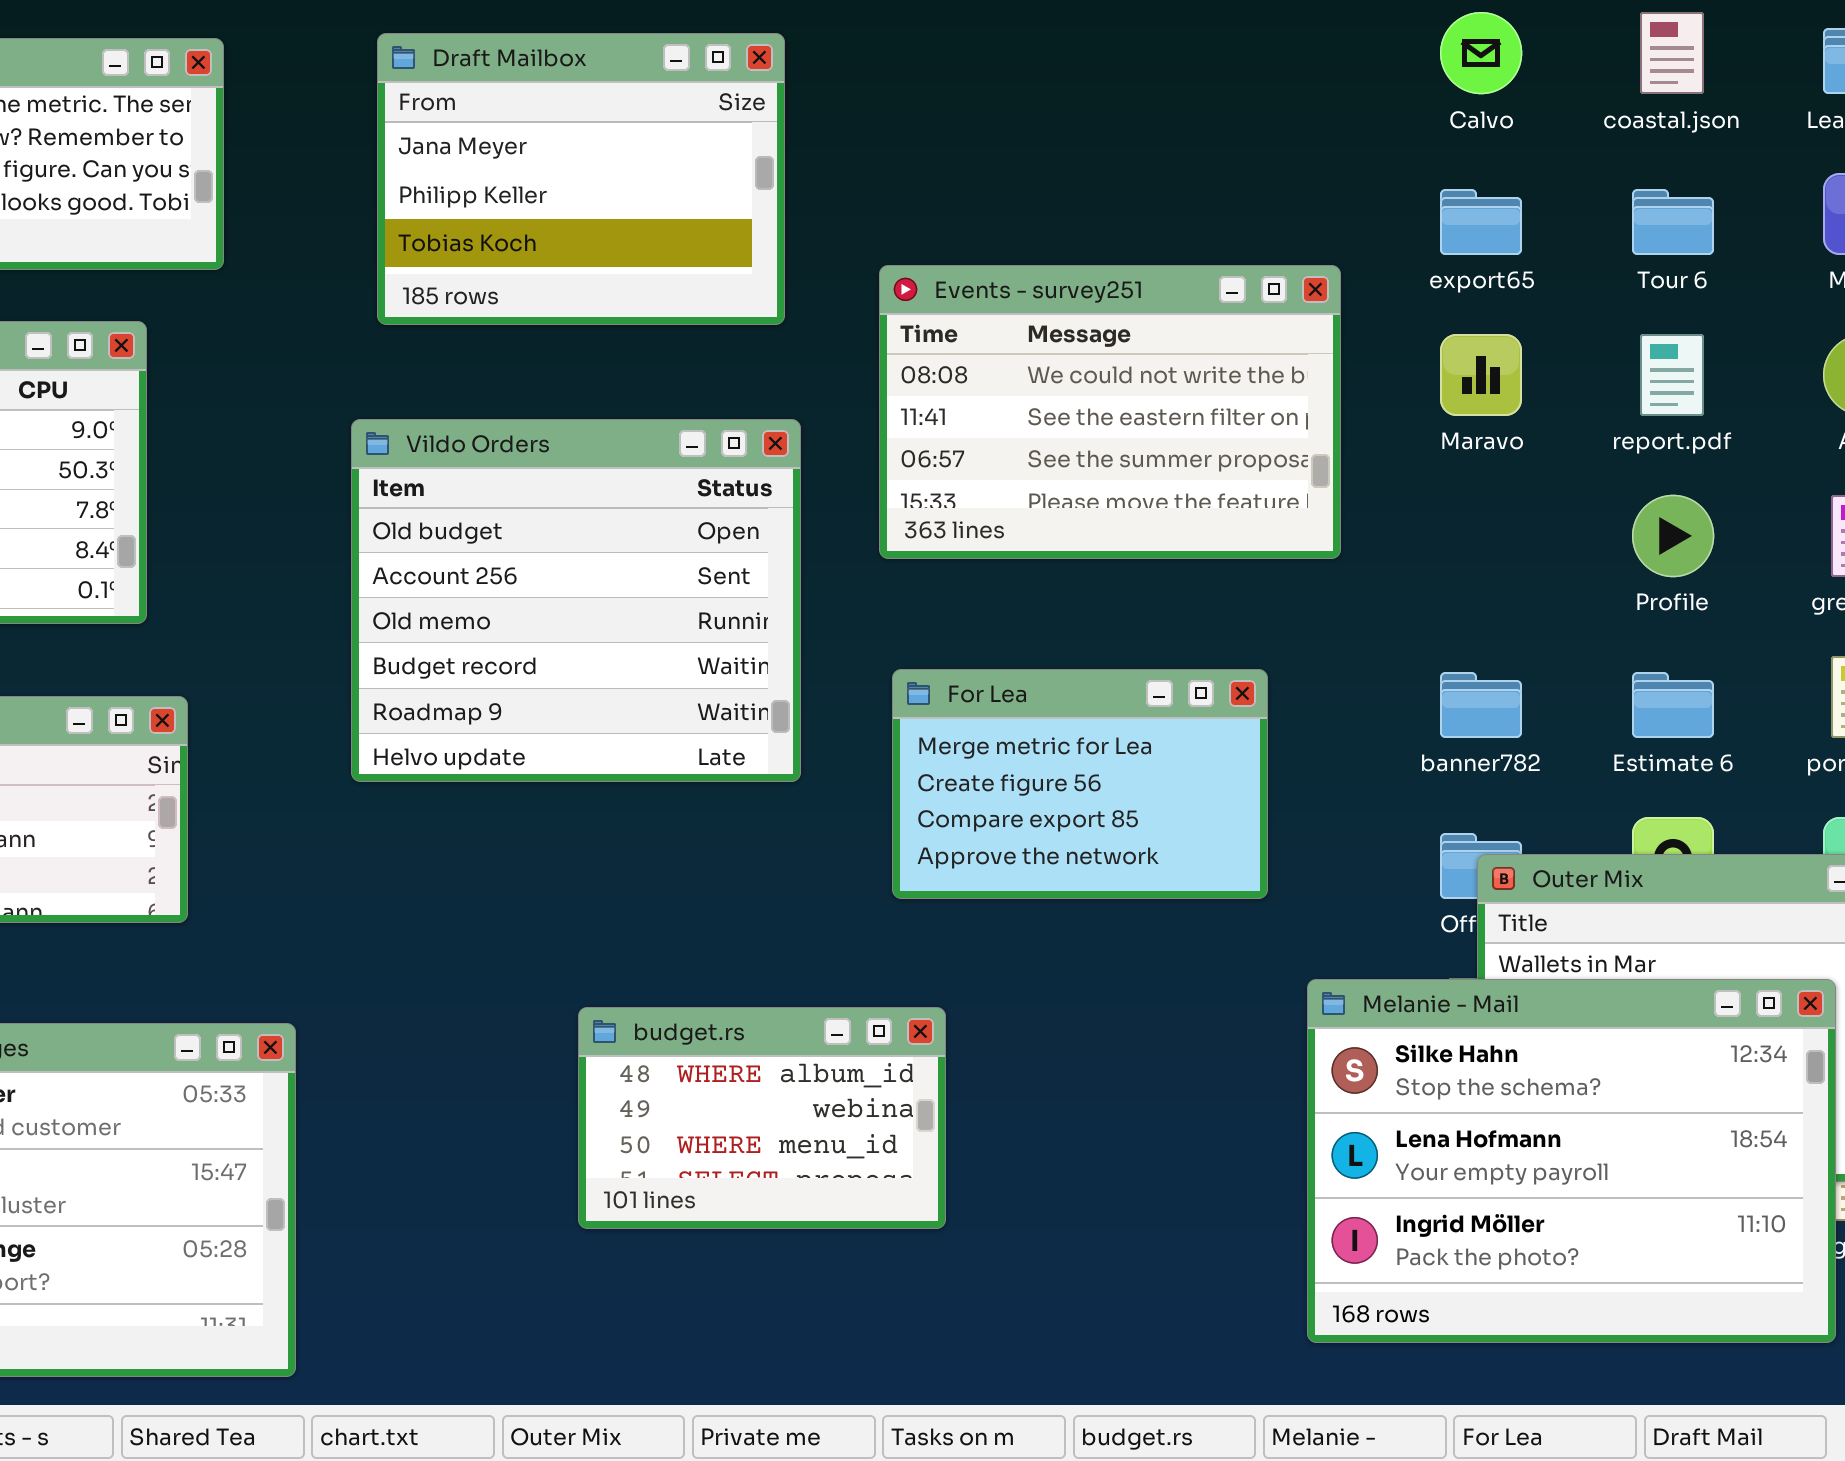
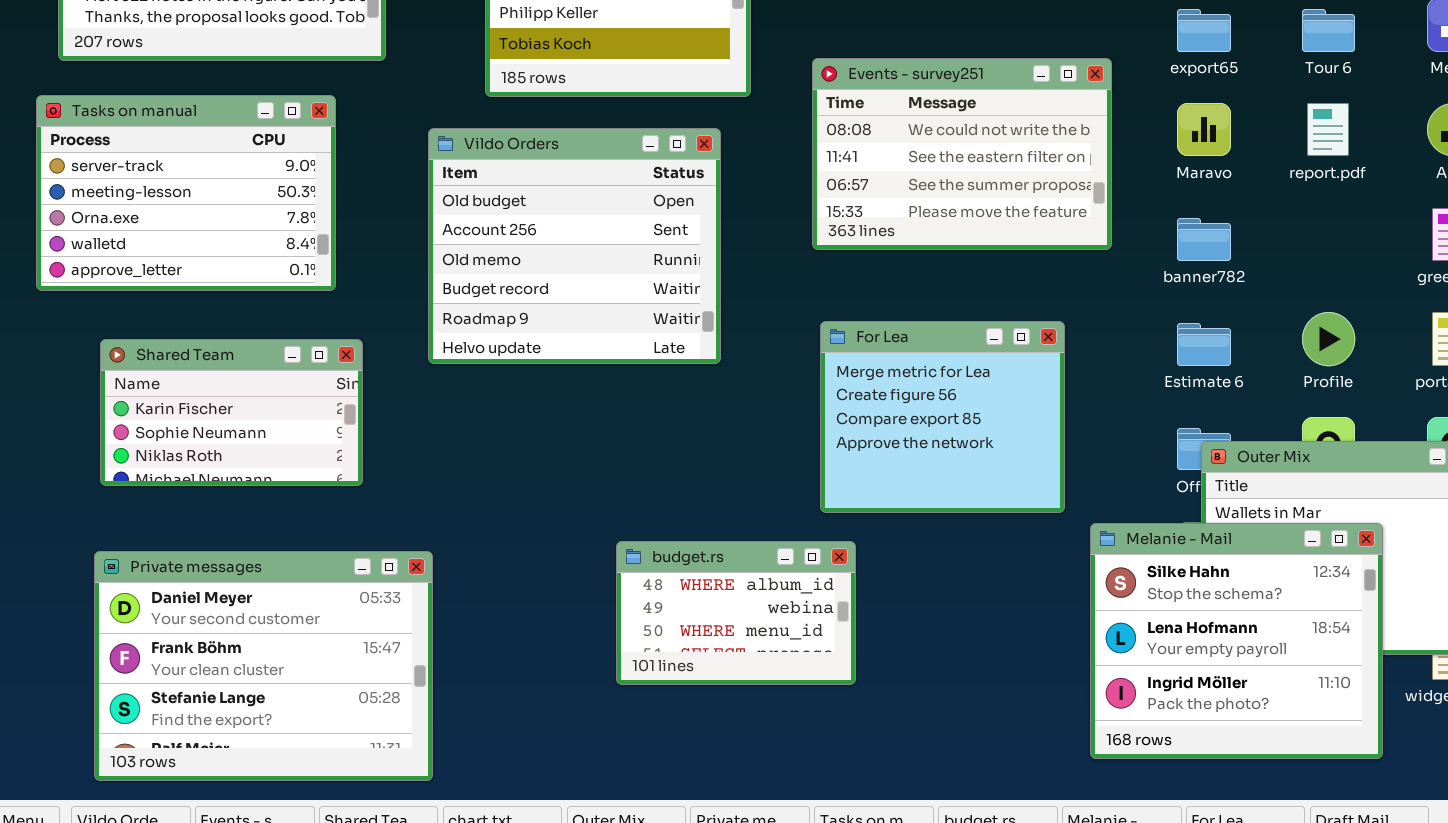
Vildo Orders: [351,419,801,782] -> [428,128,721,364], moved
Profile: [1632,495,1714,577] -> [1302,312,1355,366], moved
For Lea: [892,669,1268,899] -> [820,321,1065,513], resized
banner782: [1440,672,1522,738] -> [1177,218,1231,261], moved
Estimate 6: [1632,672,1714,738] -> [1177,323,1231,366], moved
Melanie - Mail: [1307,979,1836,1343] -> [1090,523,1383,759], resized

